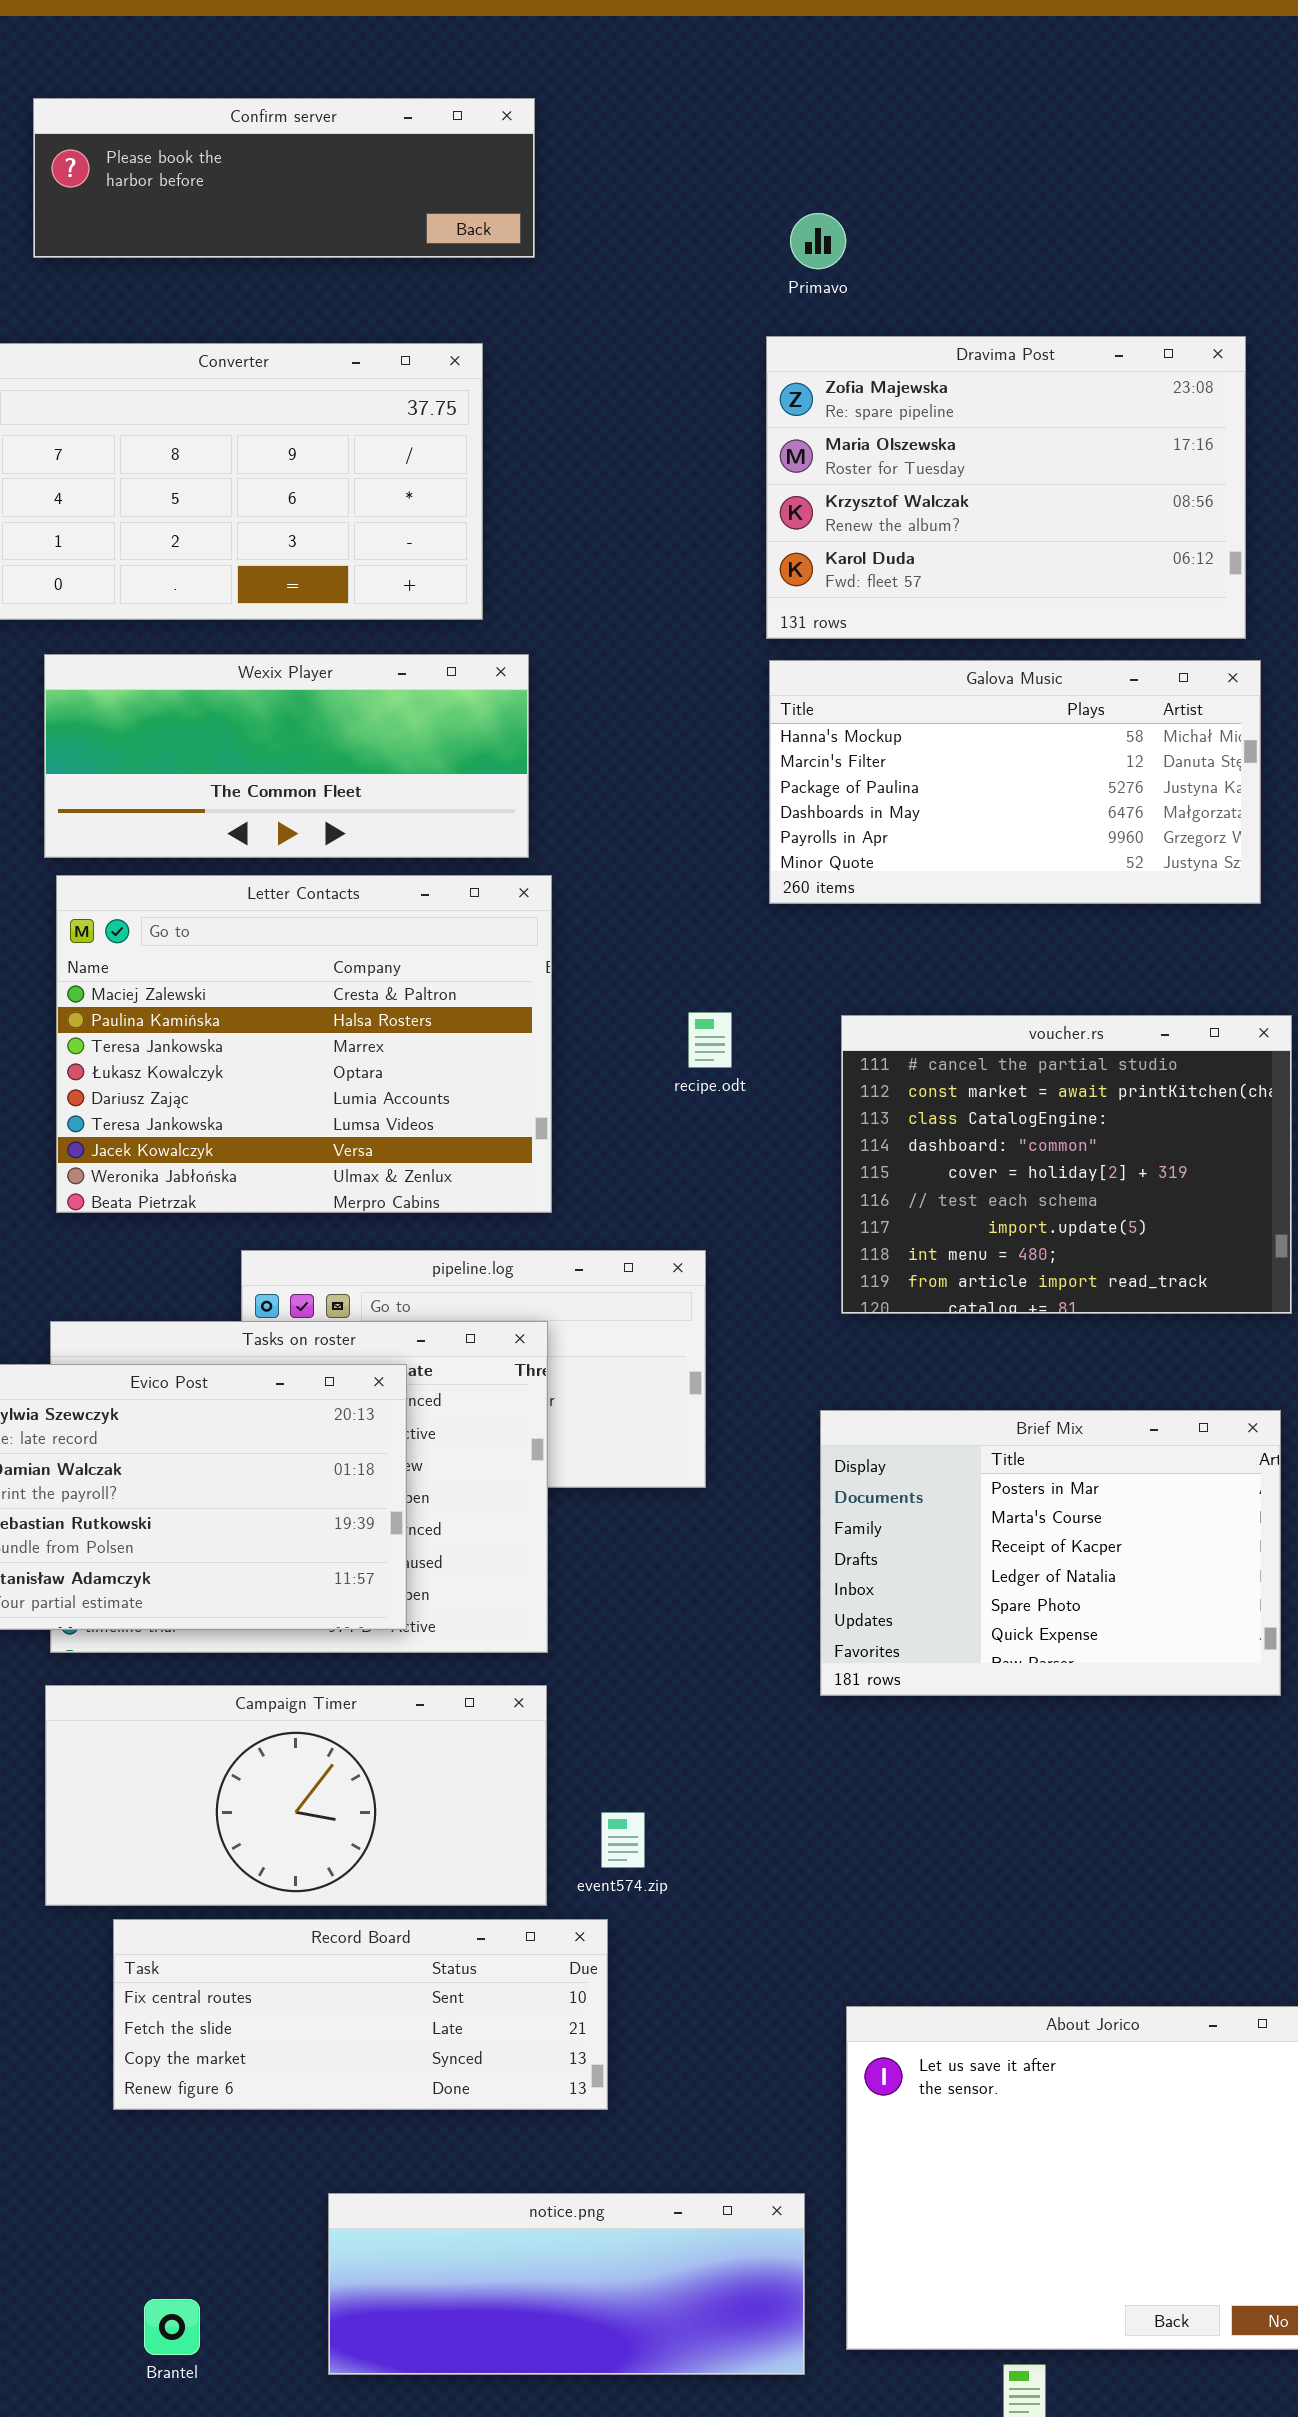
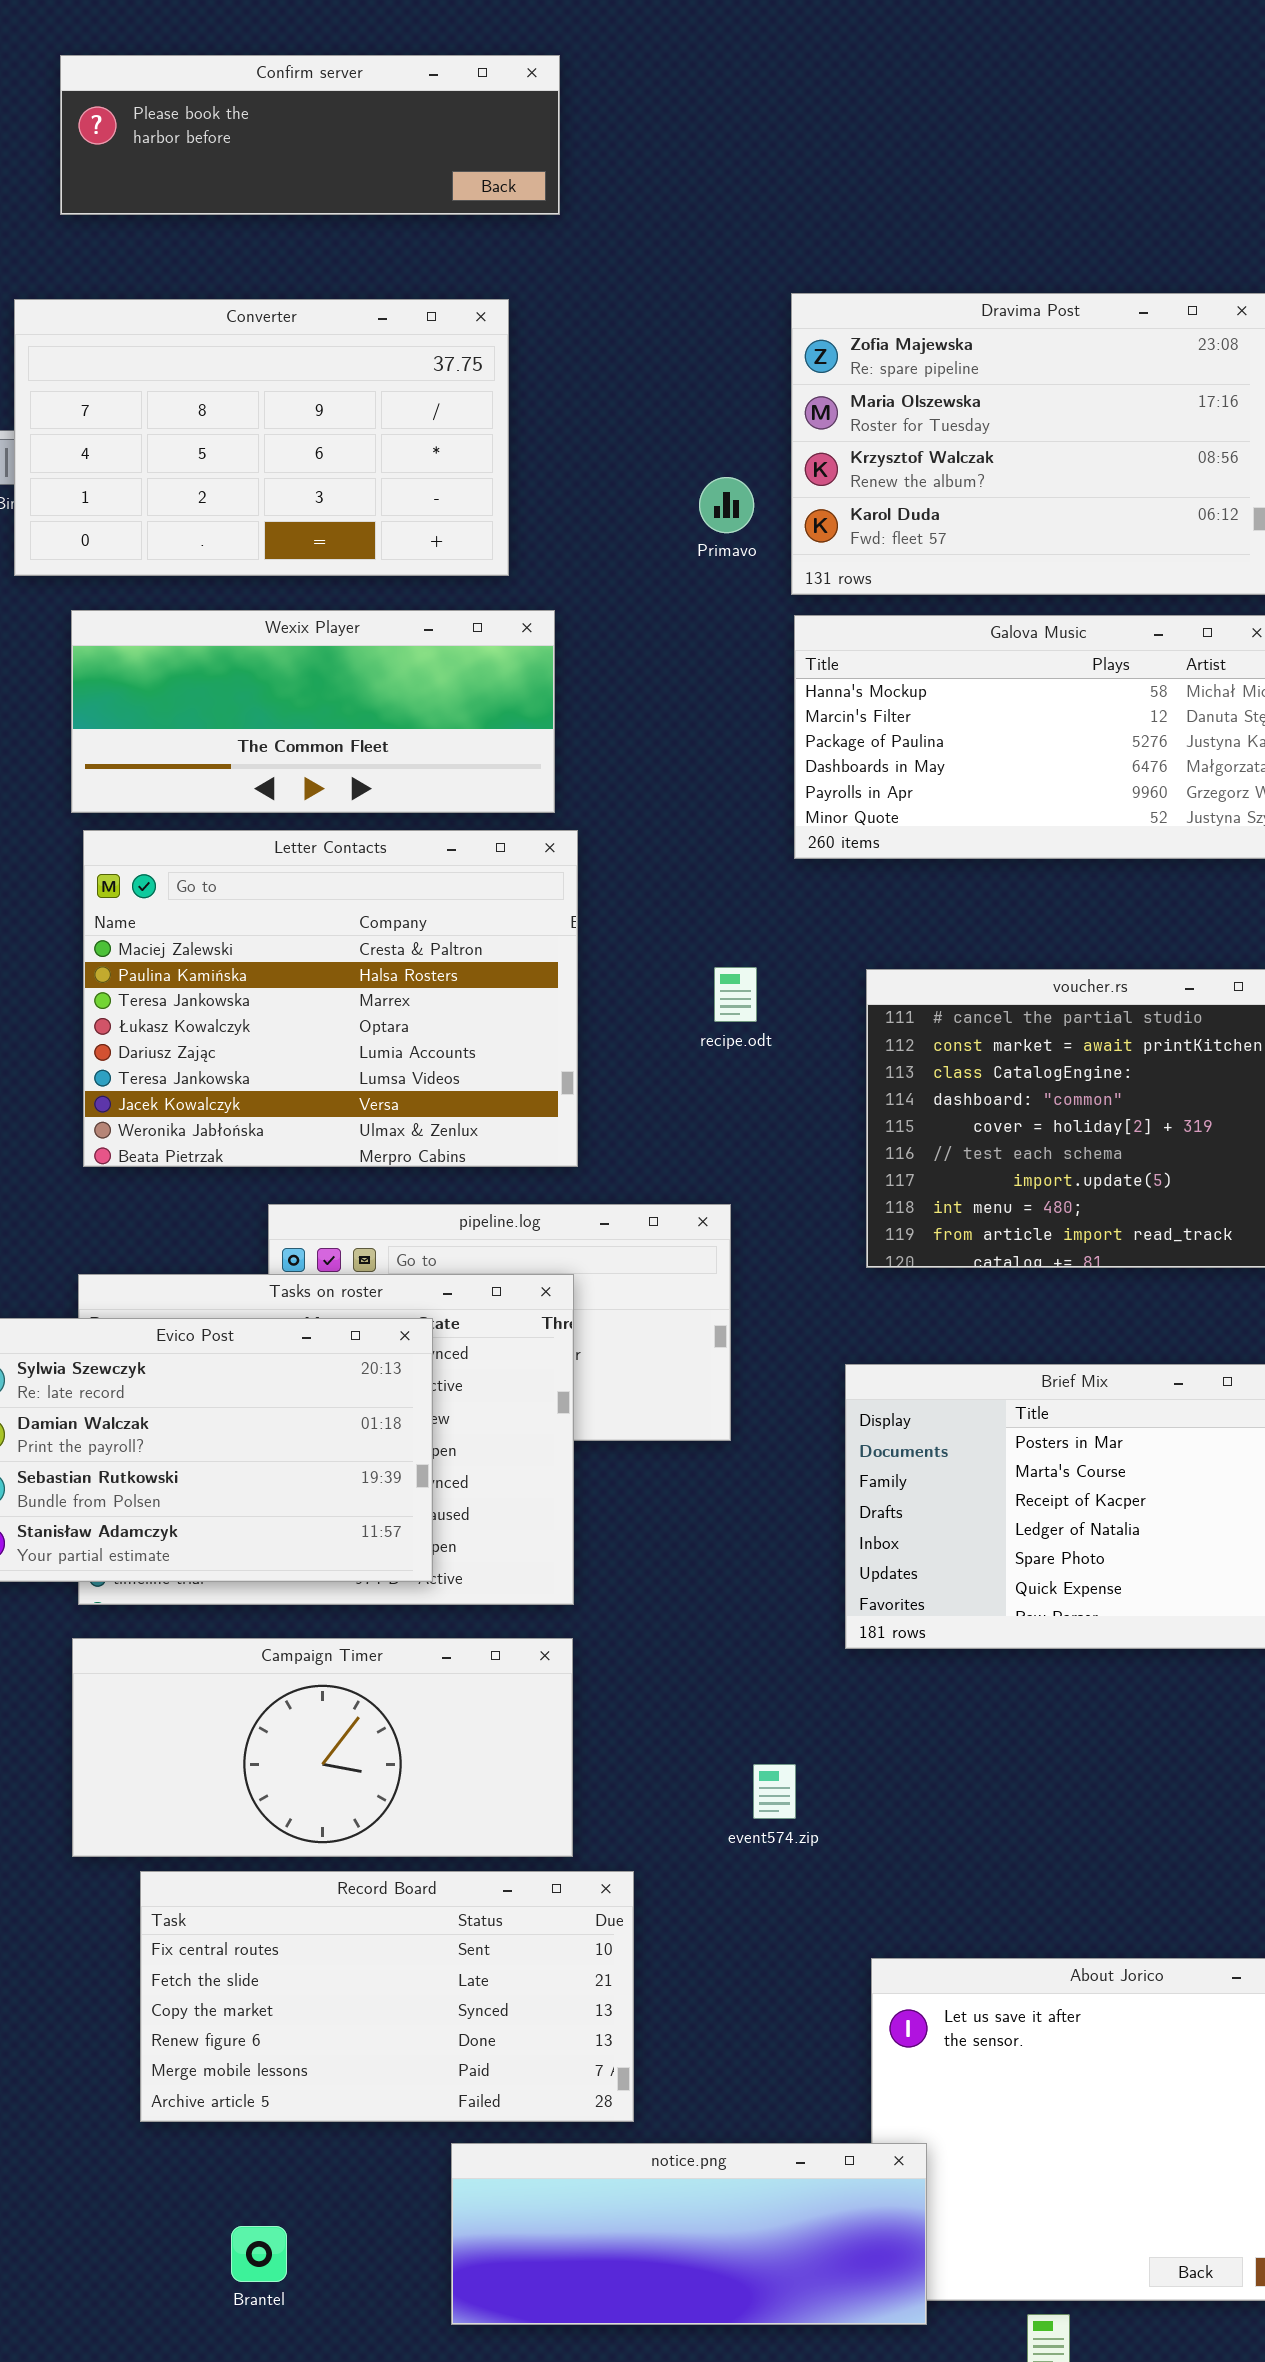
Primavo: [790,213,846,269] -> [699,477,754,533], moved
event574.zip: [601,1812,645,1868] -> [753,1764,796,1819], moved
Record Board: [113,1919,608,2110] -> [140,1871,634,2122], resized
notice.png: [328,2193,805,2375] -> [451,2143,927,2325], moved
Brantel: [144,2299,200,2355] -> [231,2226,287,2282], moved

